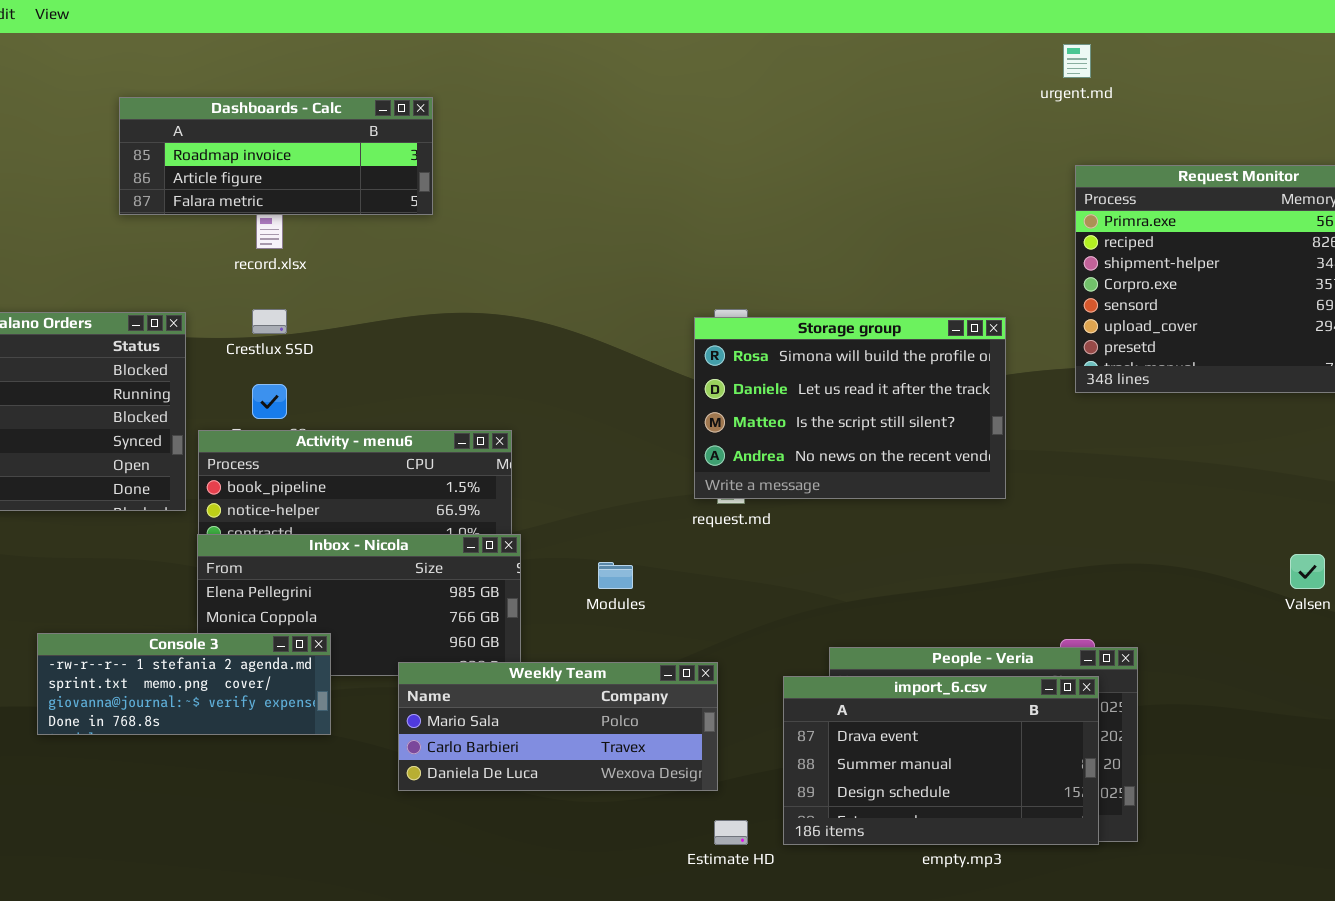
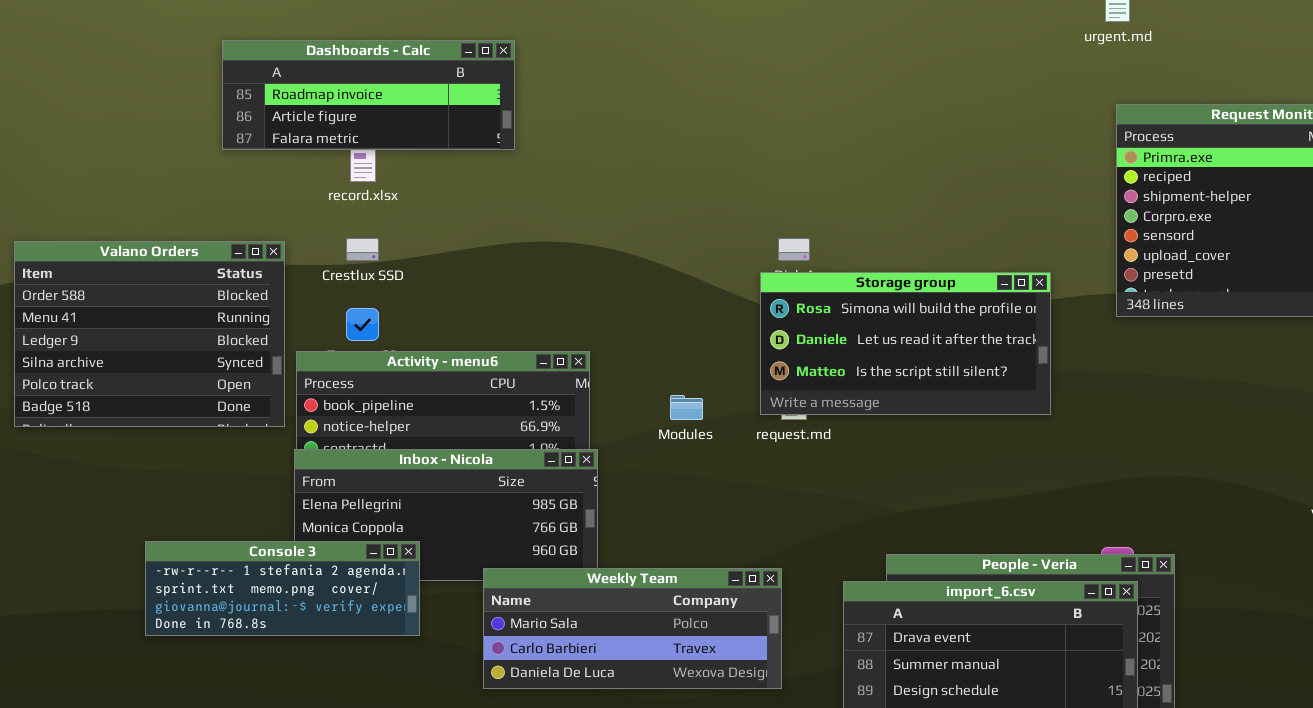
Storage group: [694,317,1006,499] -> [760,272,1051,415], resized
Modules: [598,562,633,589] -> [670,395,703,420], moved

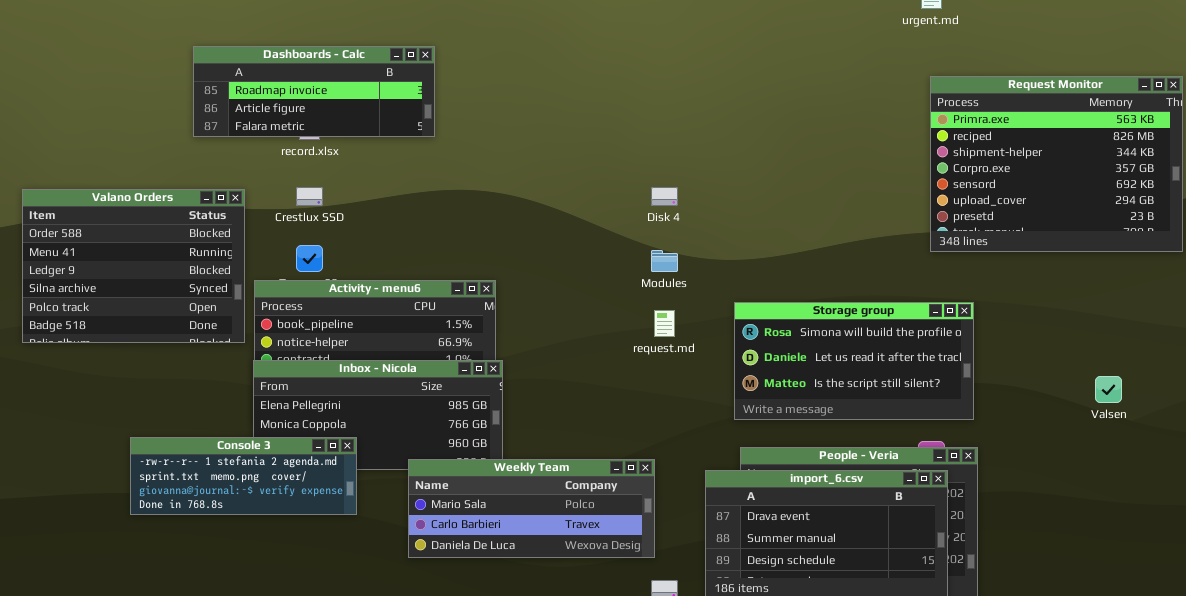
Dashboards - Calc: [222,40,515,150] -> [193,46,435,137], moved
Storage group: [760,272,1051,415] -> [734,302,974,420], moved
Modules: [670,395,703,420] -> [651,250,678,272], moved

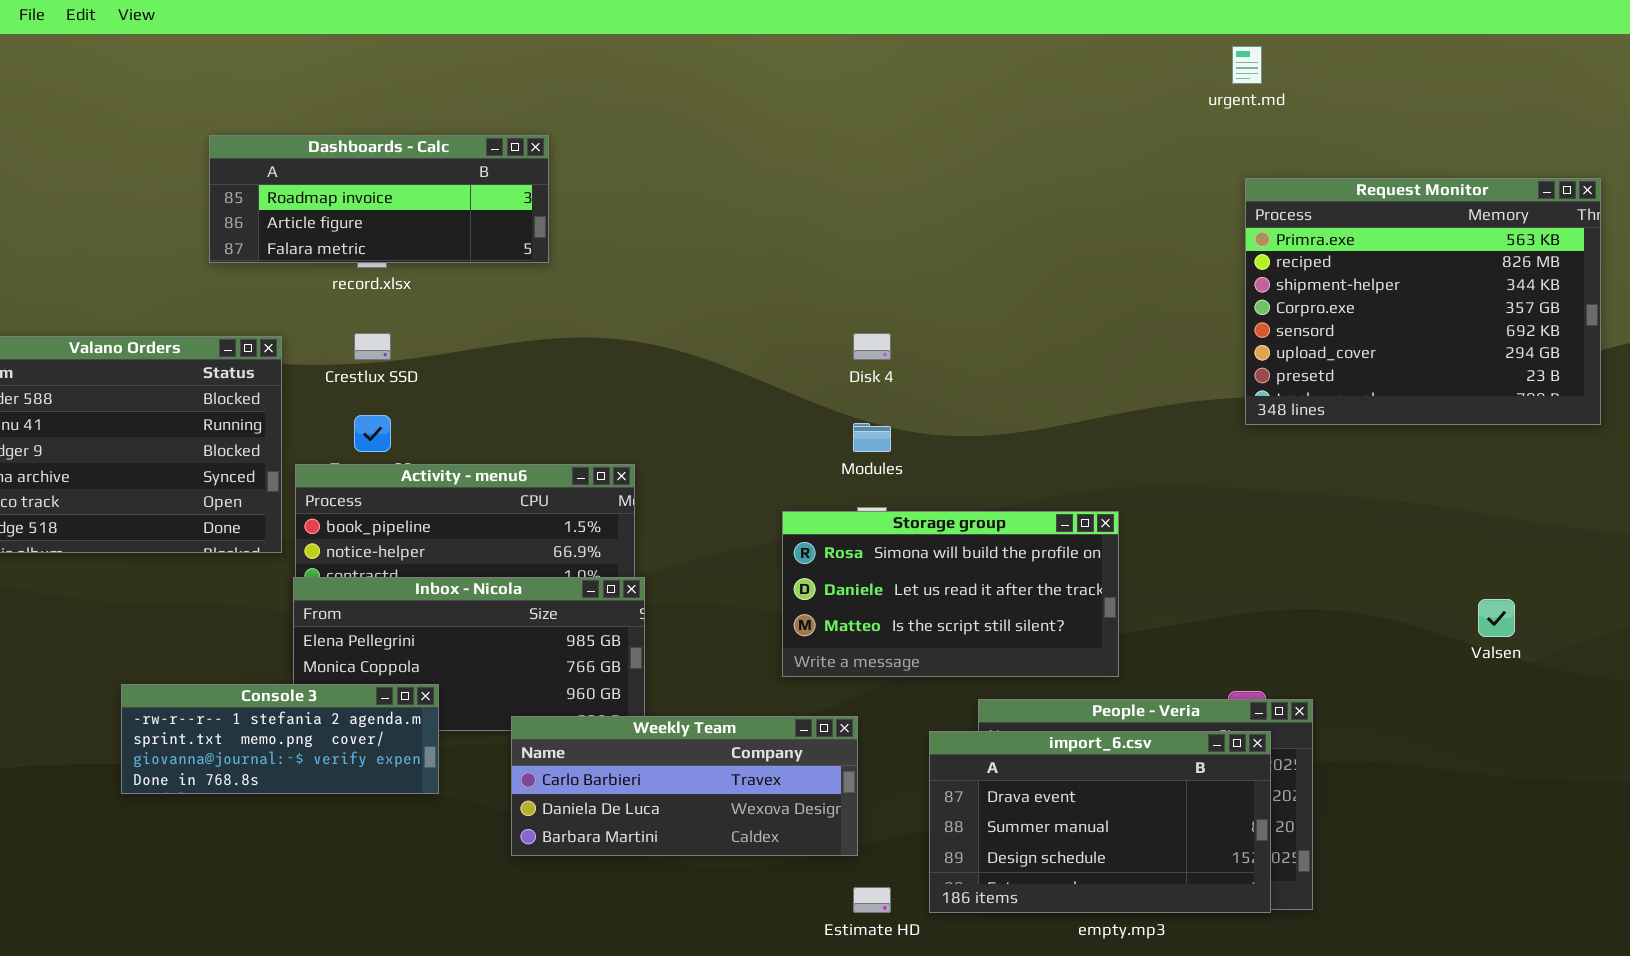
Storage group: [734,302,974,420] -> [782,511,1119,677], moved
Weekly Team: [408,459,655,558] -> [511,716,858,856], scrolled down 1 row

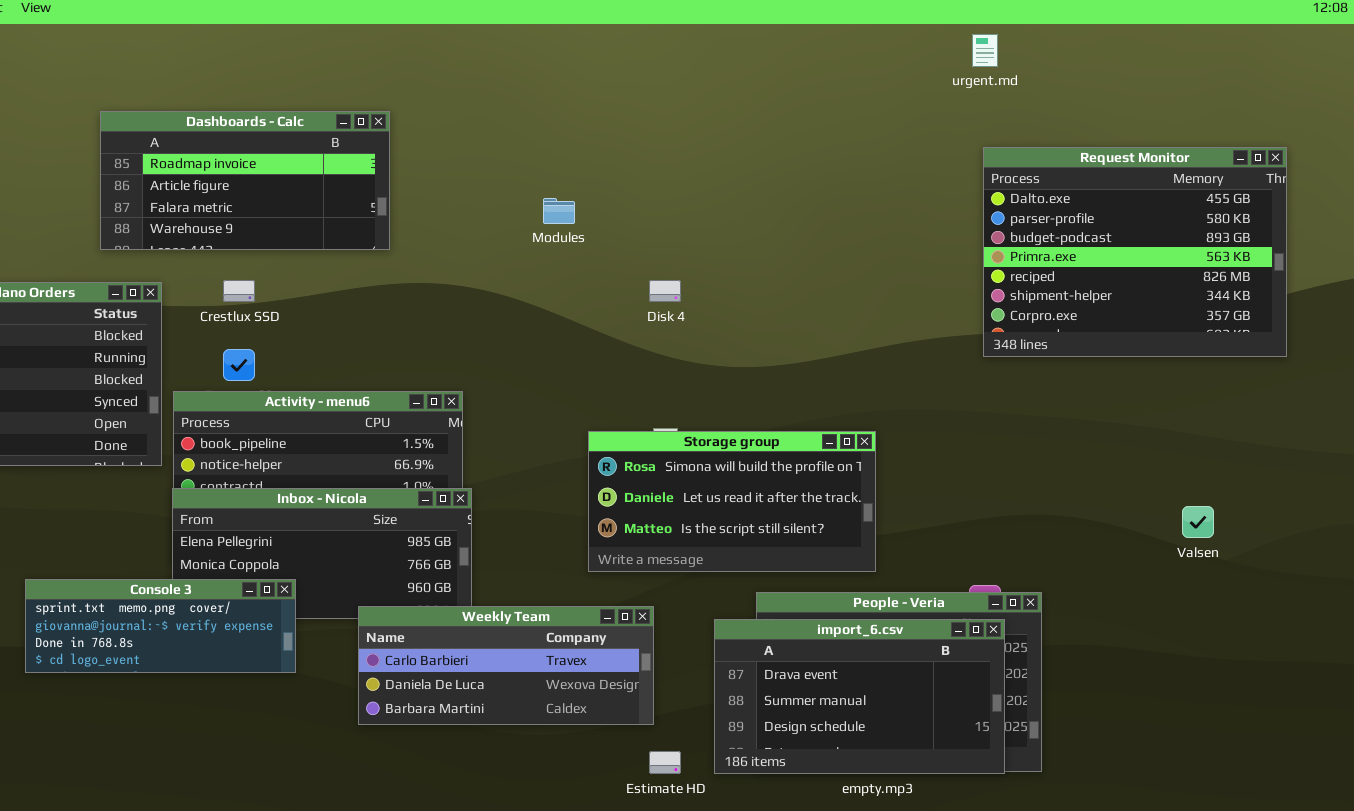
Dashboards - Calc: [209,135,549,263] -> [100,111,390,250], resized
Request Monitor: [1245,178,1601,425] -> [983,147,1287,357], scrolled up 3 rows
Modules: [853,423,891,452] -> [543,198,575,224], moved
Console 3: [121,684,439,794] -> [25,579,296,673], scrolled down 1 row

